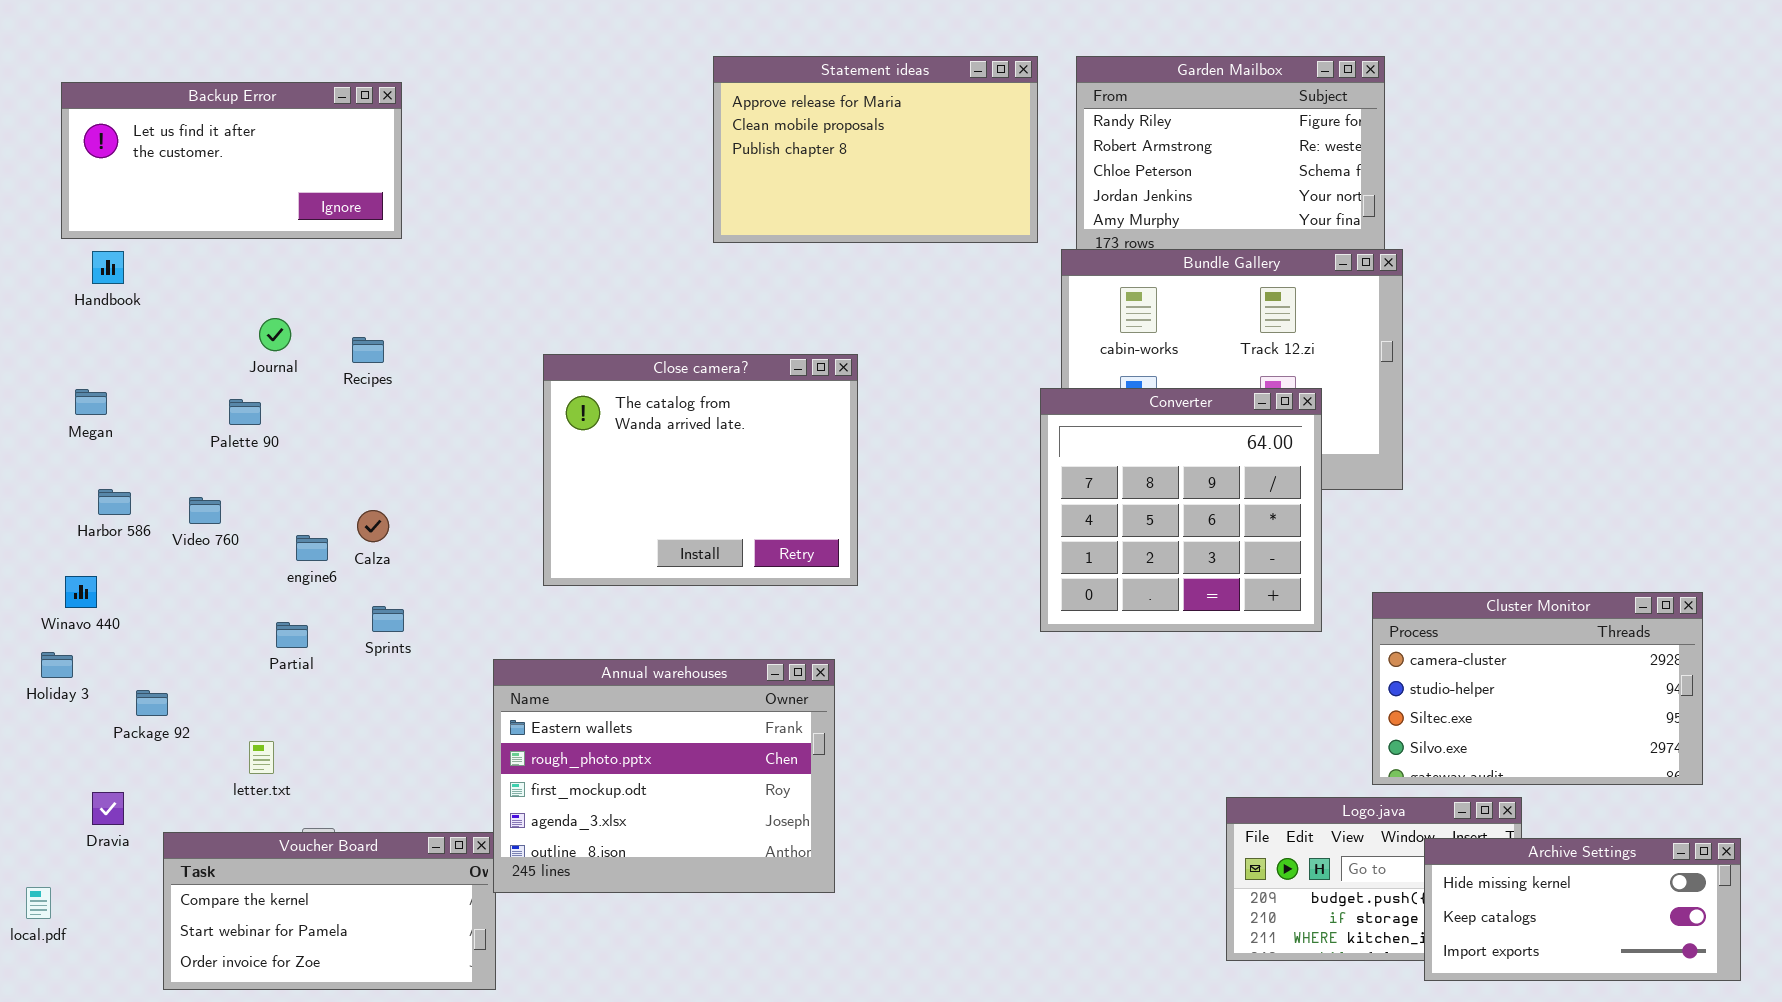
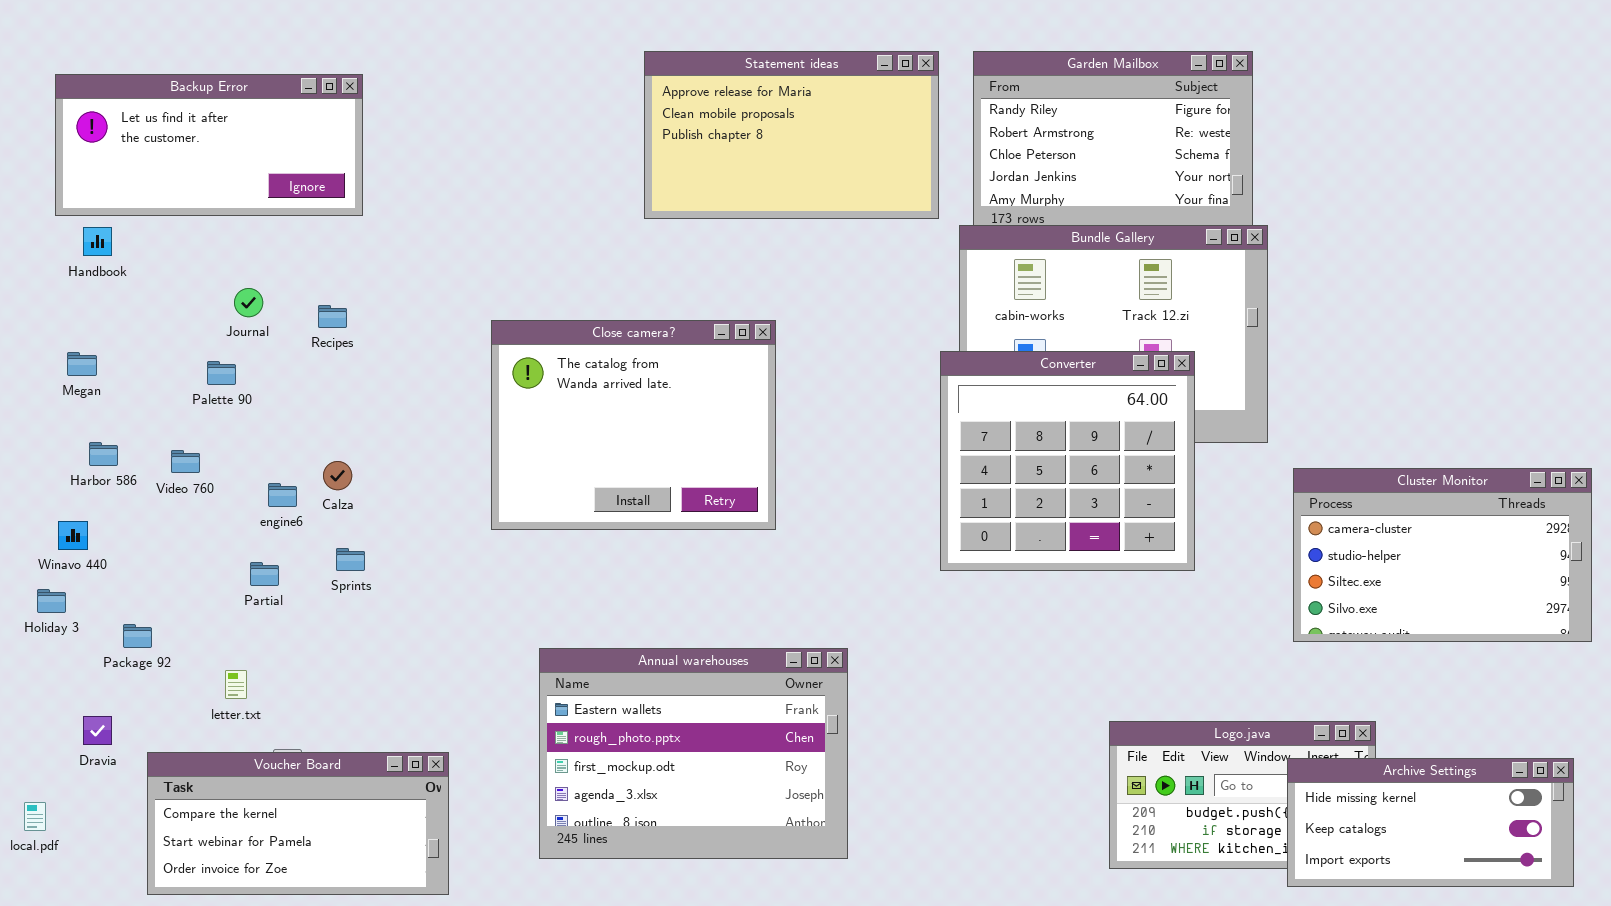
Cluster Monitor: [1372,592,1703,785] -> [1293,468,1592,642], moved
Annual warehouses: [493,659,835,893] -> [539,648,848,859], moved

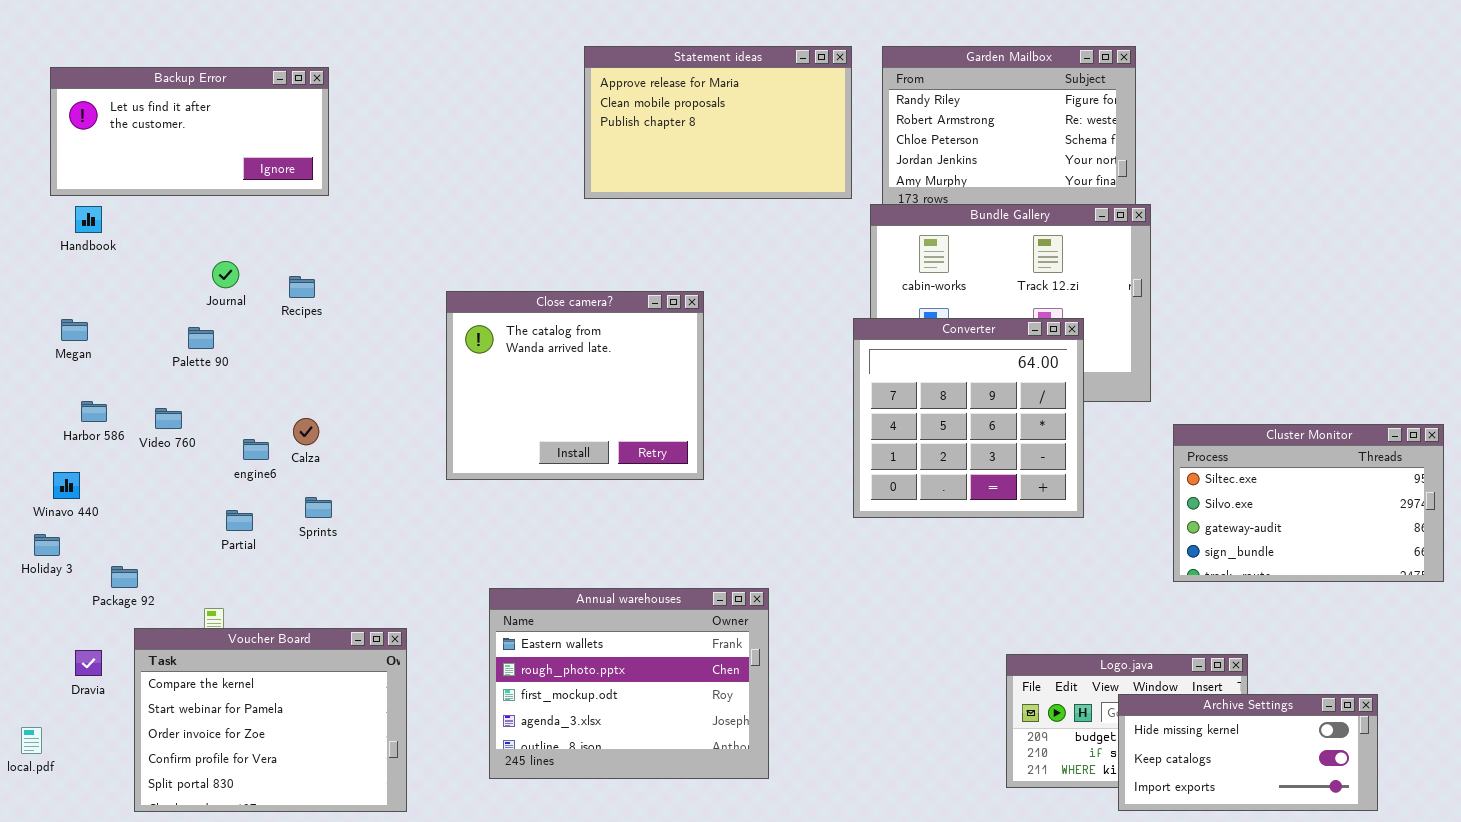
Cluster Monitor: [1293,468,1592,642] -> [1173,424,1444,582], scrolled down 2 rows
Voucher Board: [147,752,449,895] -> [134,628,407,812], resized
Archive Settings: [1287,758,1574,887] -> [1118,694,1378,811], moved

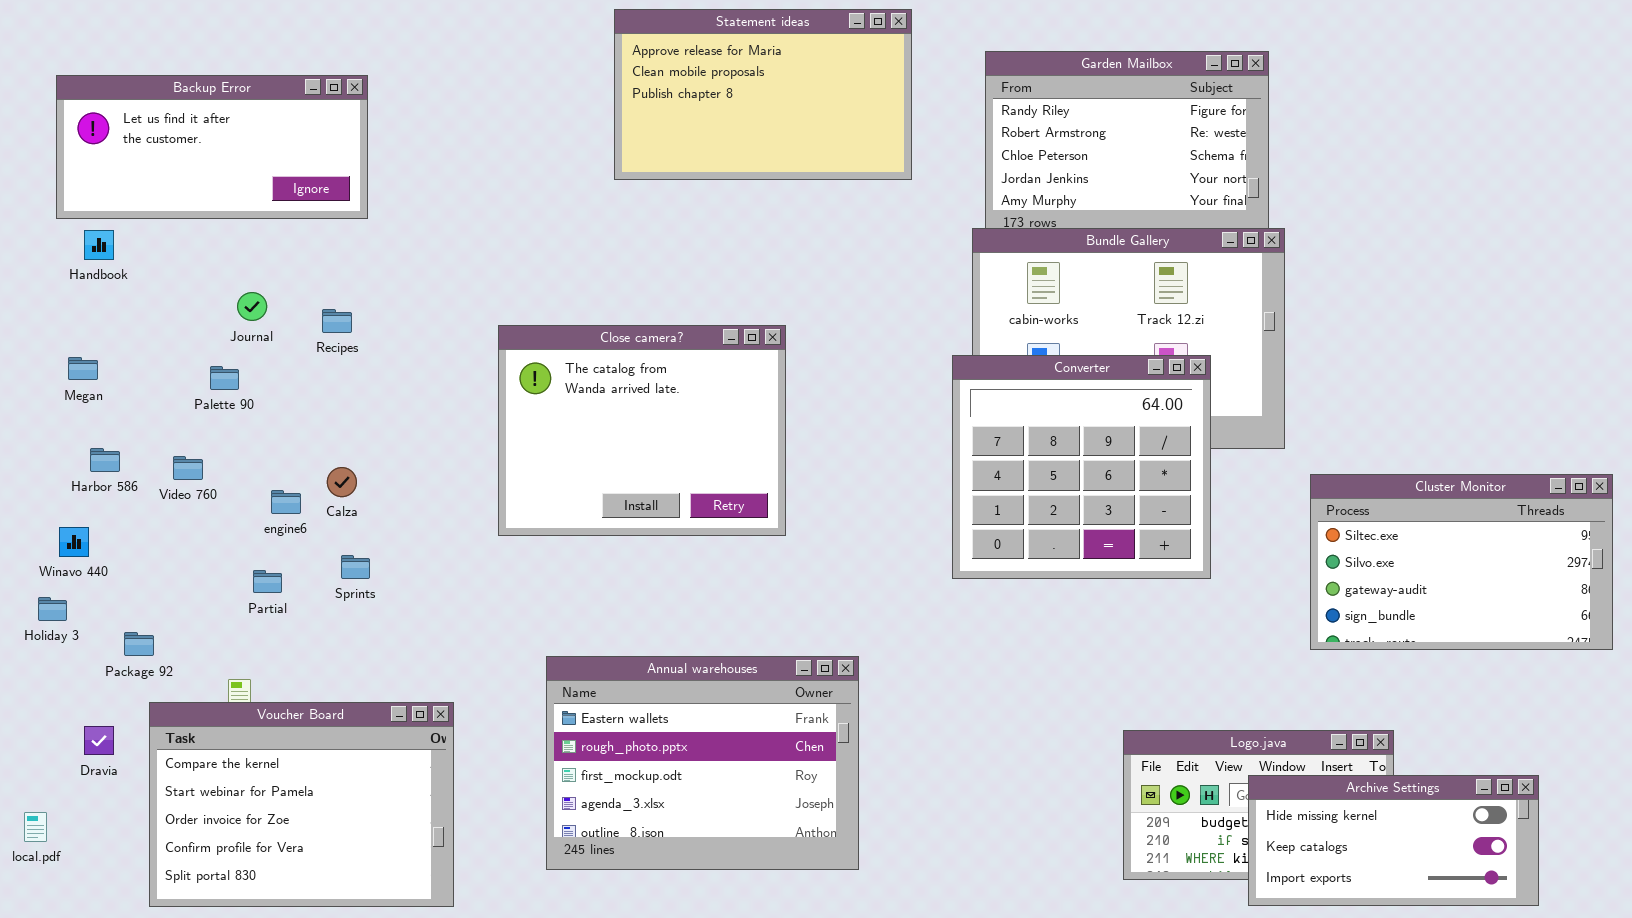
Statement ideas: [584,46,852,199] -> [614,9,912,180], moved

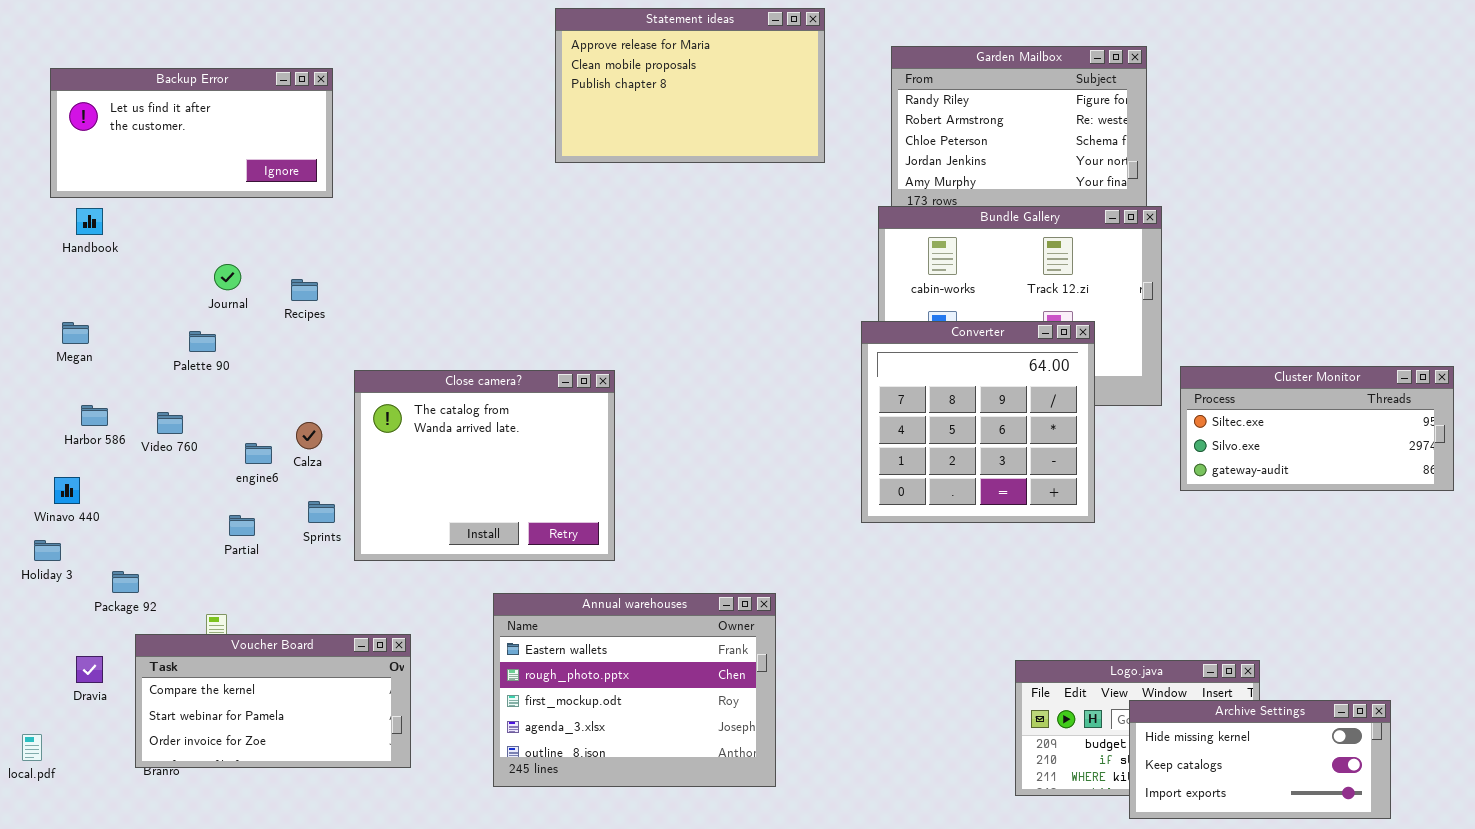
Close camera?: [498,325,786,536] -> [354,370,615,561], moved
Cluster Monitor: [1310,474,1613,650] -> [1180,366,1454,491], moved, resized
Voucher Board: [149,702,454,907] -> [135,634,411,768], resized

